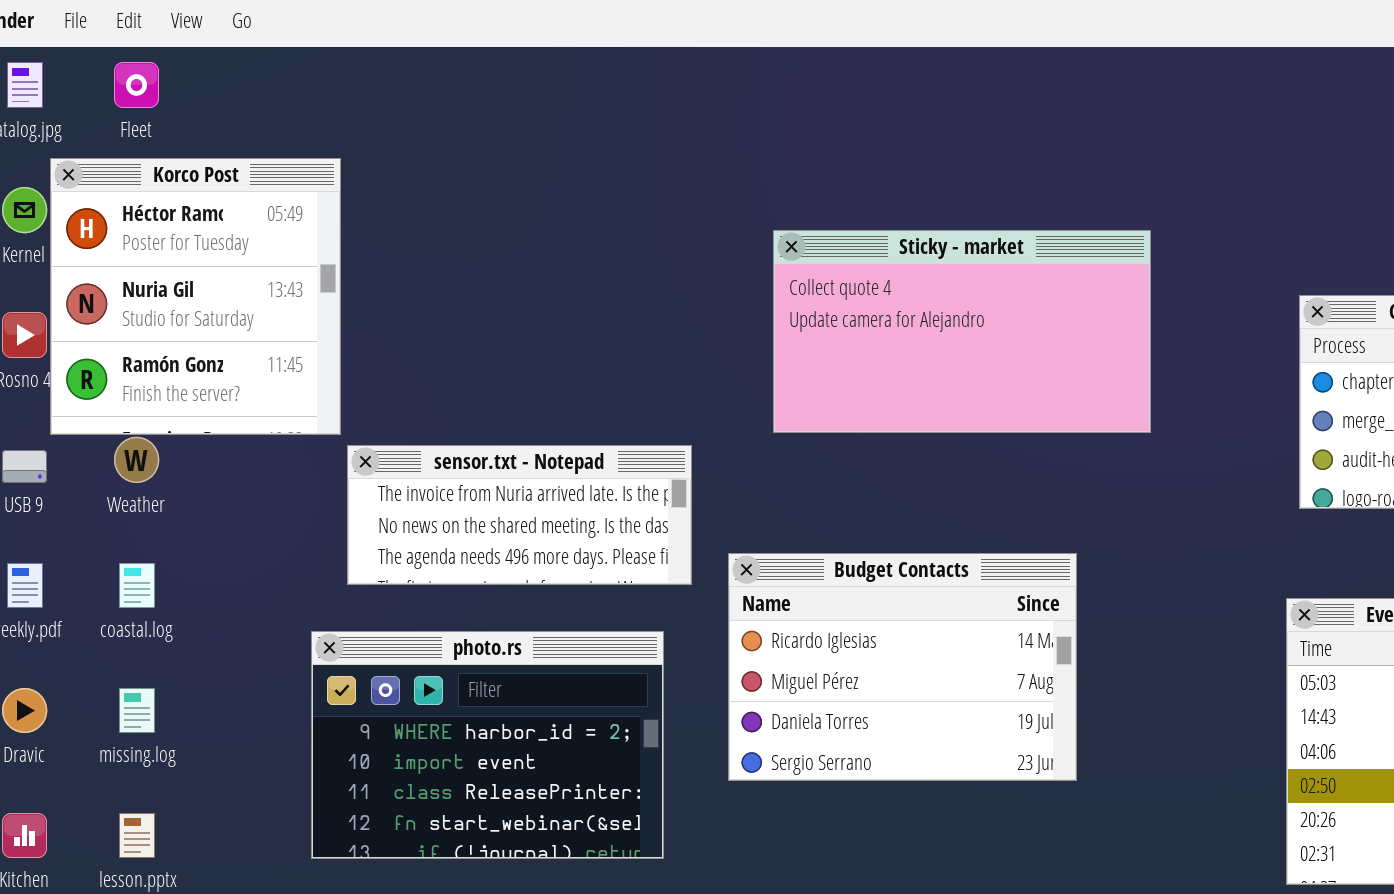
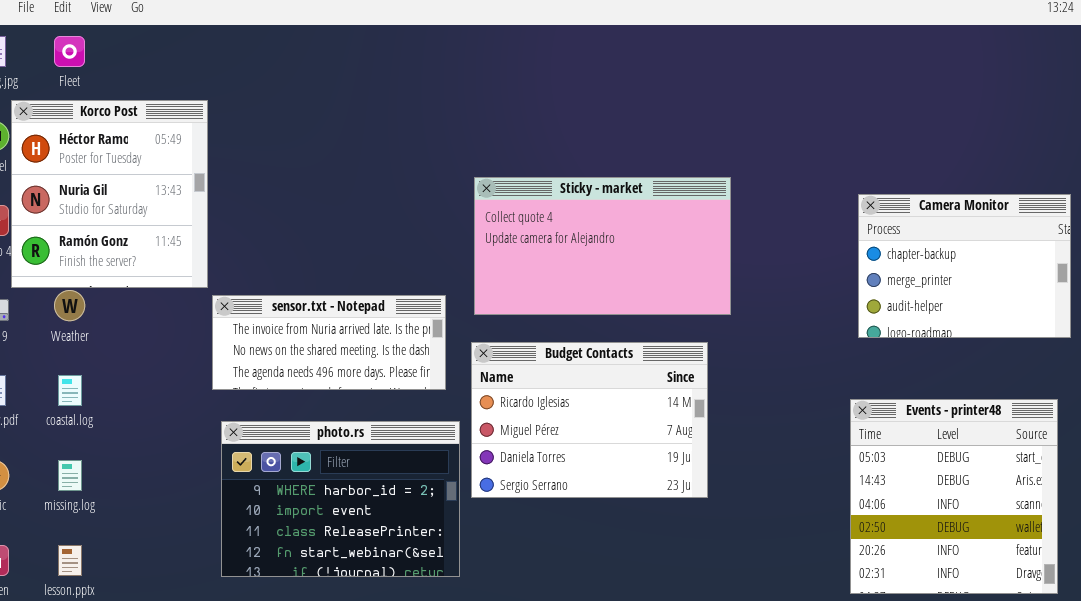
Sticky - market: [773,230,1151,433] -> [474,177,731,315], moved
Budget Contacts: [728,553,1077,781] -> [471,342,708,498], moved
photo.rs: [311,631,664,859] -> [221,421,460,577], moved

